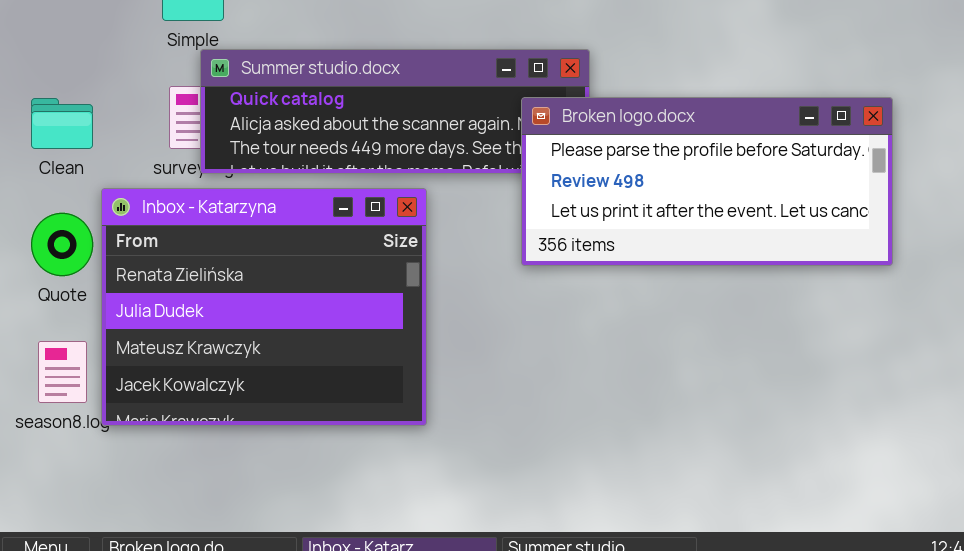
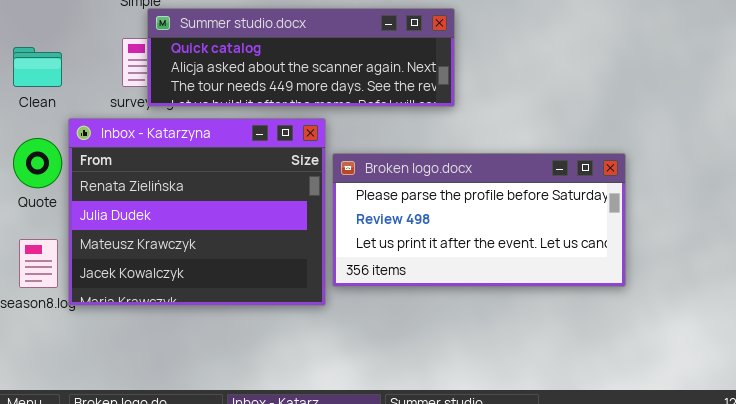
Broken logo.docx: [521,97,893,266] -> [332,153,626,287], moved

